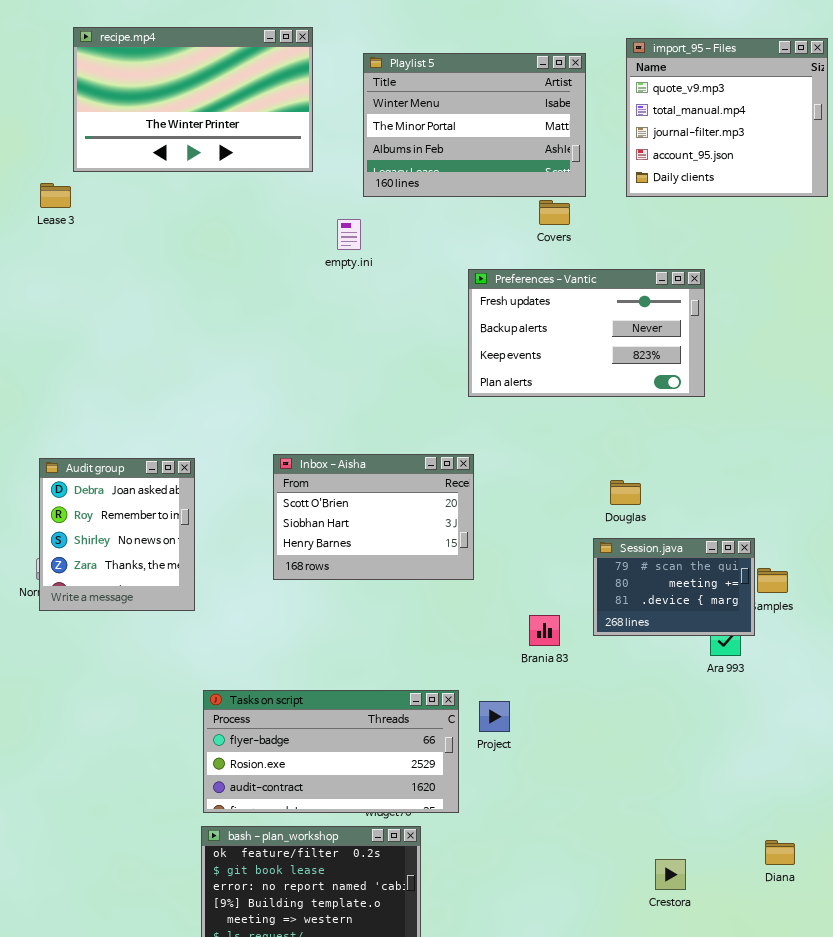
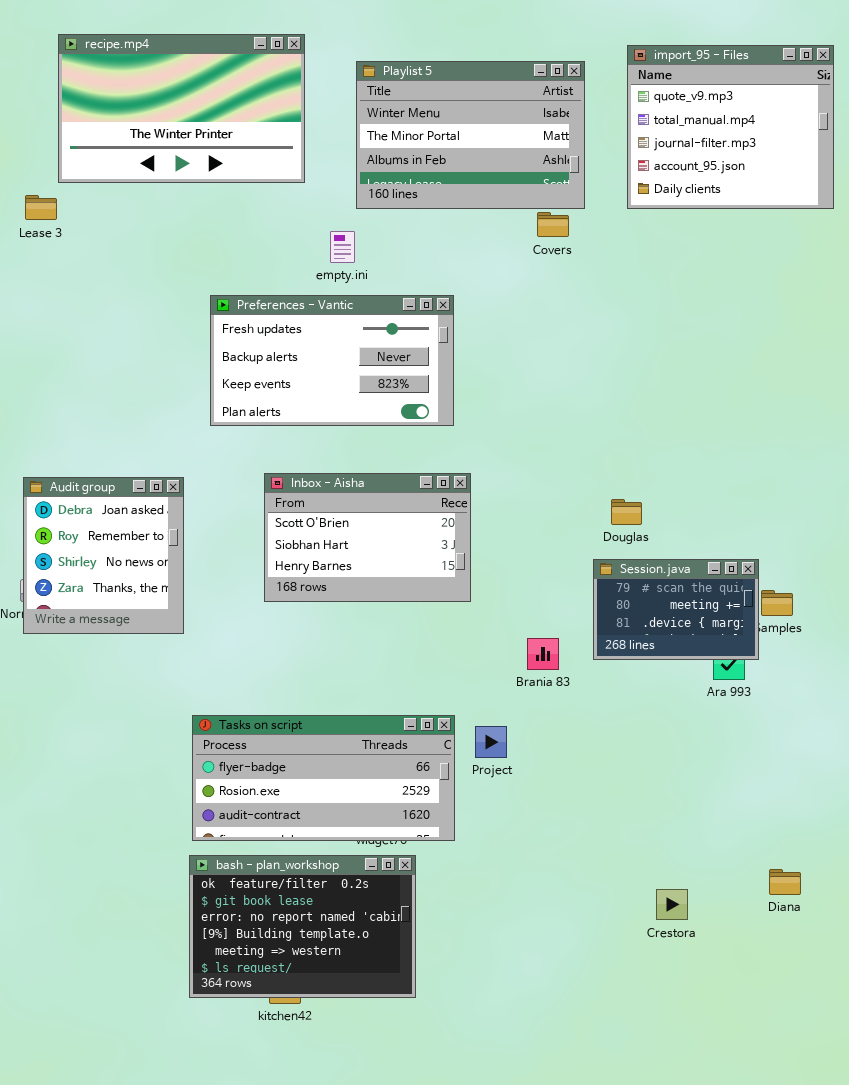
Preferences - Vantic: [468,269,705,397] -> [210,295,454,426], moved

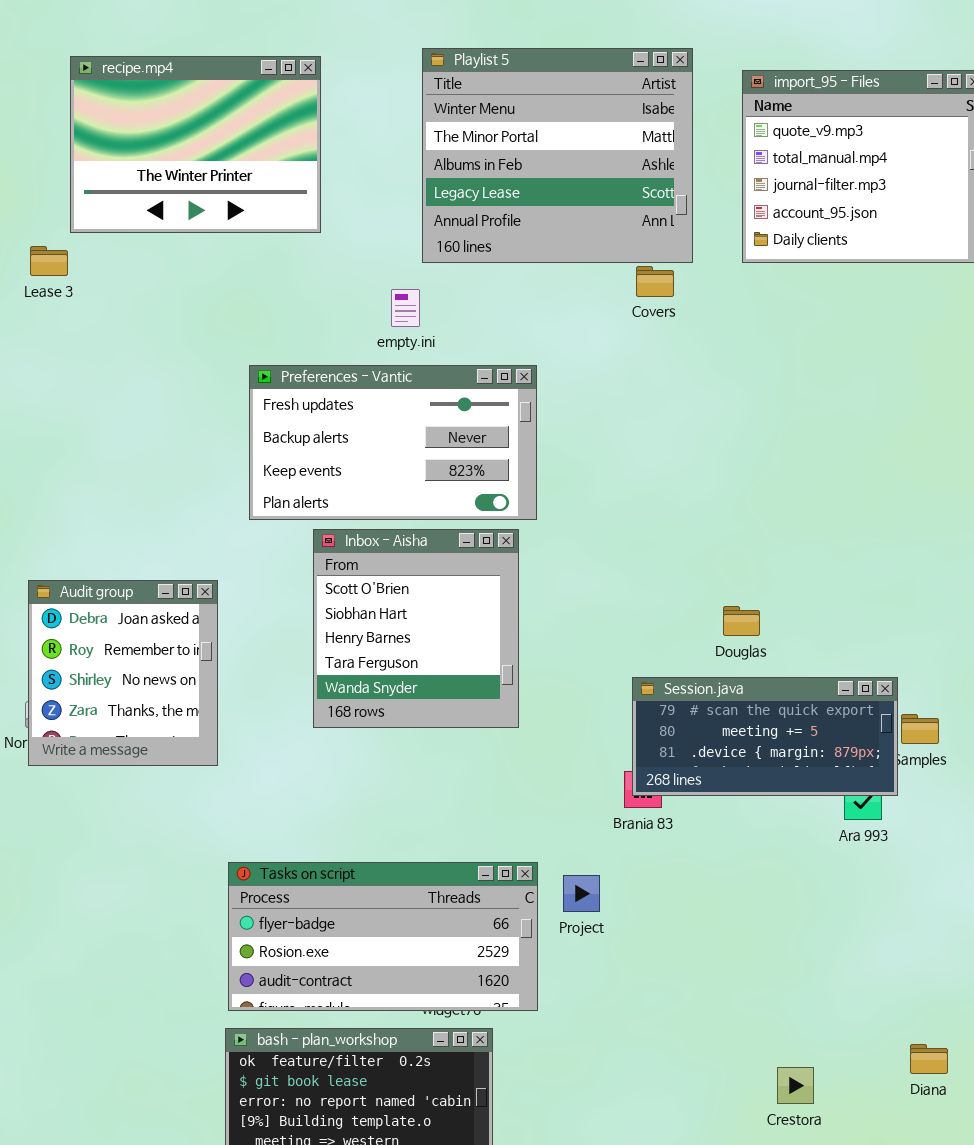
recipe.mp4: [58,34,305,183] -> [70,56,321,233], resized
Playlist 5: [356,61,585,209] -> [422,48,693,263], resized
Inbox - Aisha: [264,473,471,602] -> [313,529,519,728], resized
Session.java: [593,559,759,660] -> [632,677,898,796], resized

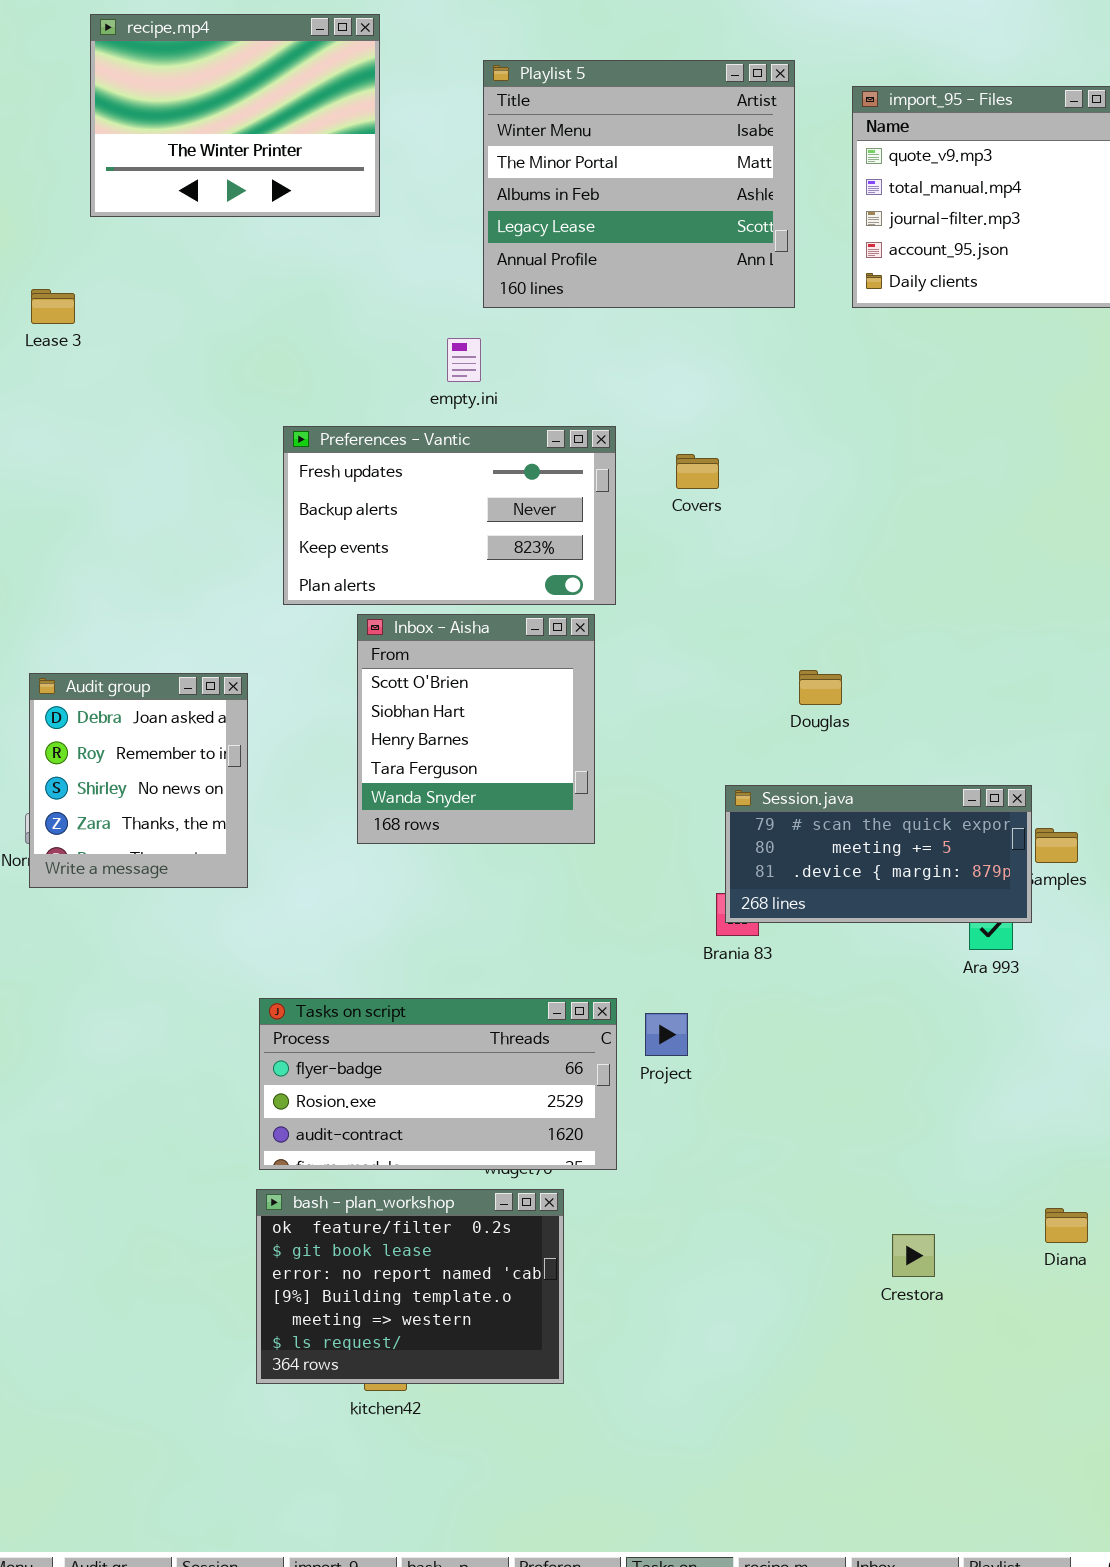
recipe.mp4: [70,56,321,233] -> [90,14,380,217], moved
Covers: [636,266,674,297] -> [676,454,719,489], moved
Douglas: [723,606,760,636] -> [799,670,842,705], moved

